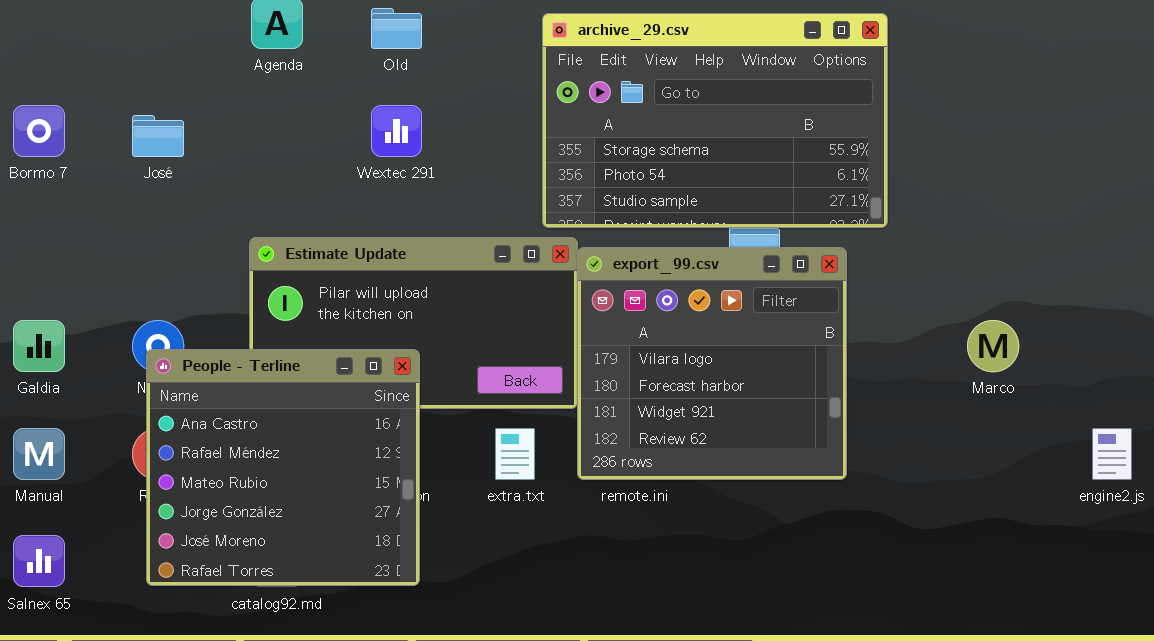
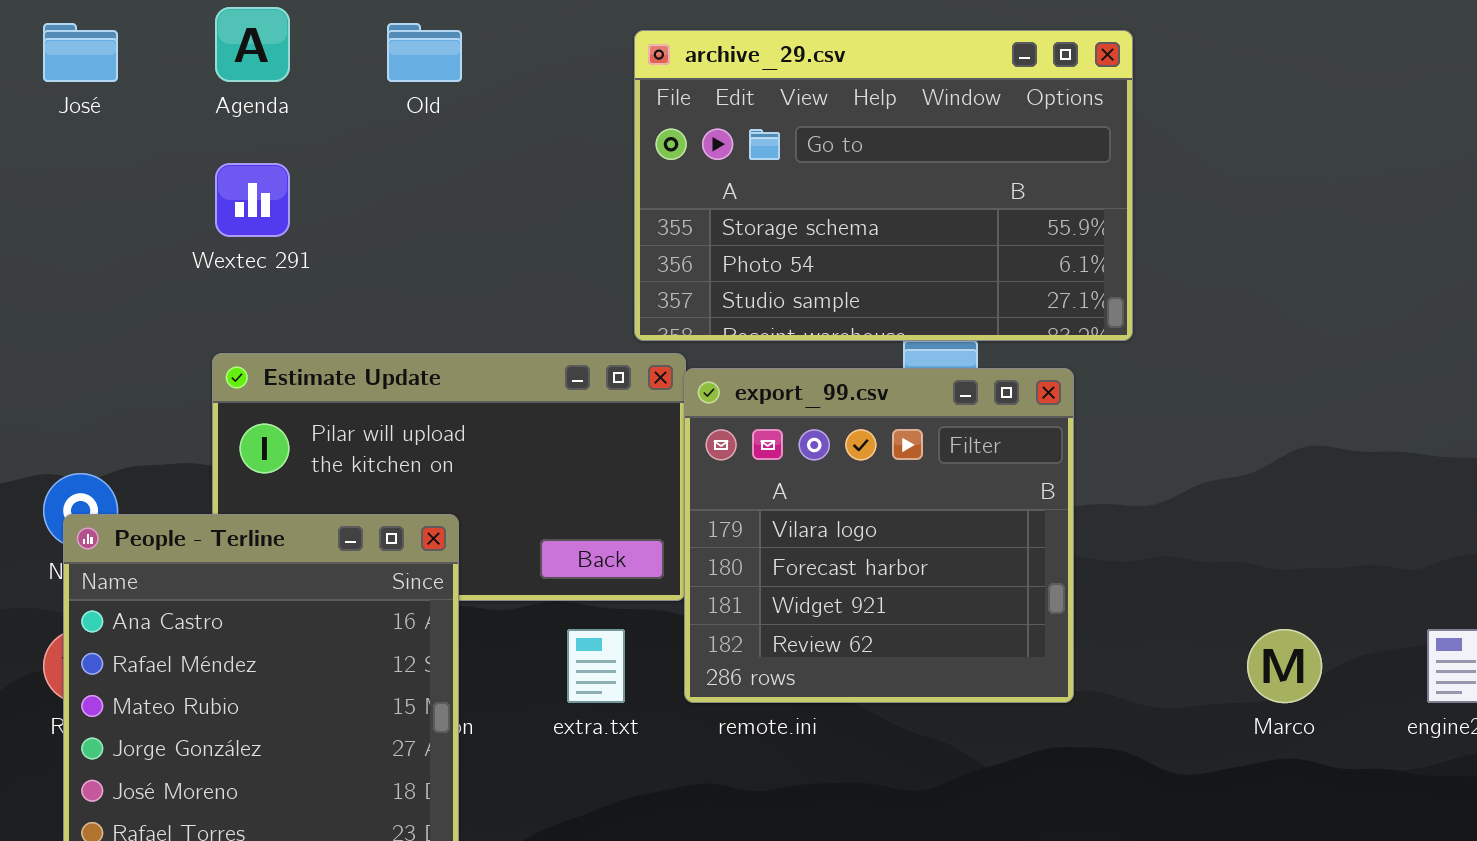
Wextec 291: [371,105,422,157] -> [215,163,290,237], moved
José: [132,115,184,157] -> [43,23,118,82], moved
Marco: [967,320,1019,372] -> [1247,629,1322,703], moved

